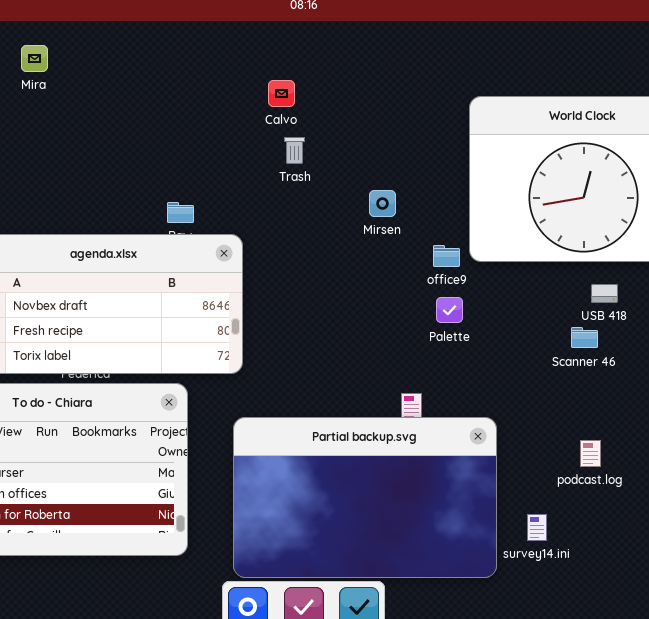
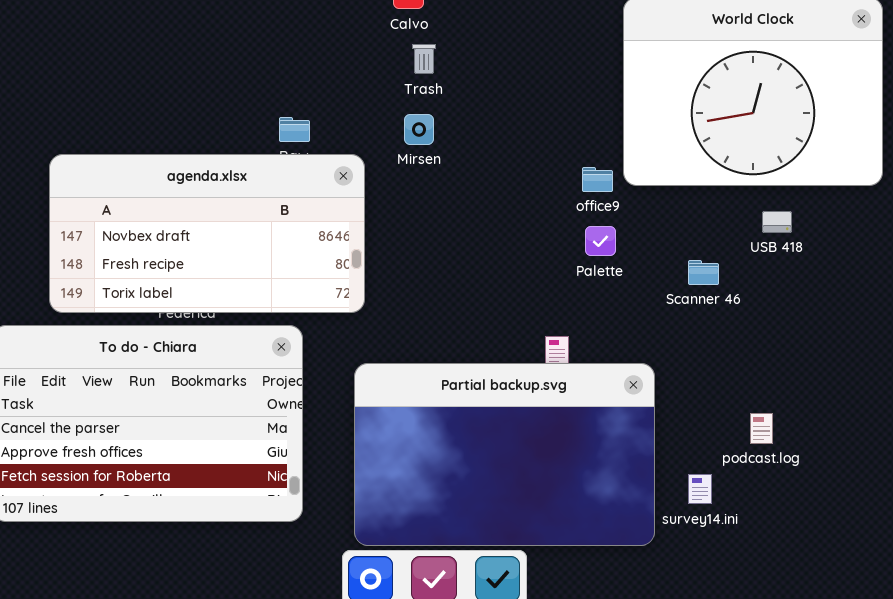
Mirsen: [369,190,396,217] -> [404,114,434,145], moved
Scanner 46: [571,327,598,348] -> [688,260,719,285], moved
podcast.log: [580,440,601,467] -> [750,413,773,444], moved

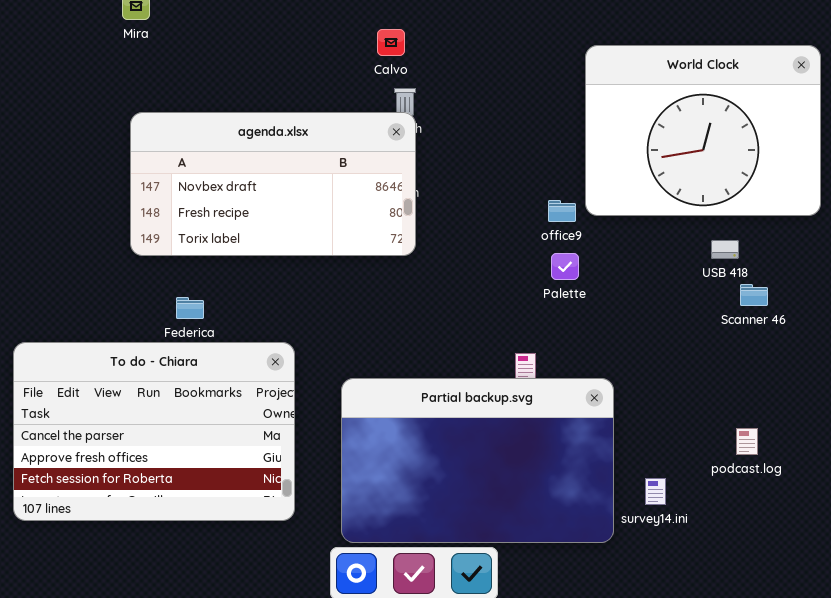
agenda.xlsx: [49,154,365,313] -> [130,112,416,256], moved
Scanner 46: [688,260,719,285] -> [740,284,768,306], moved
podcast.log: [750,413,773,444] -> [736,428,758,455], moved

